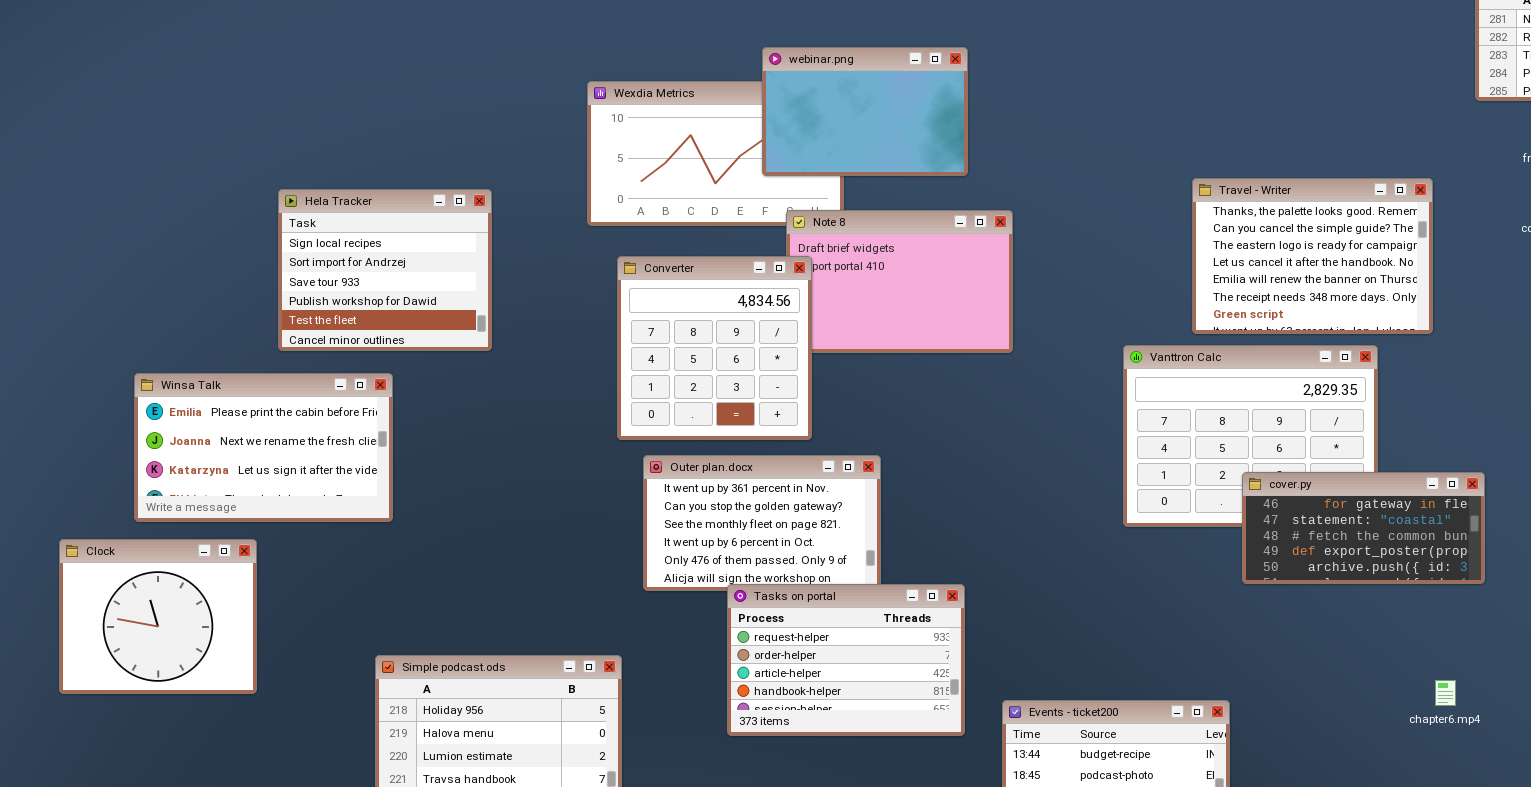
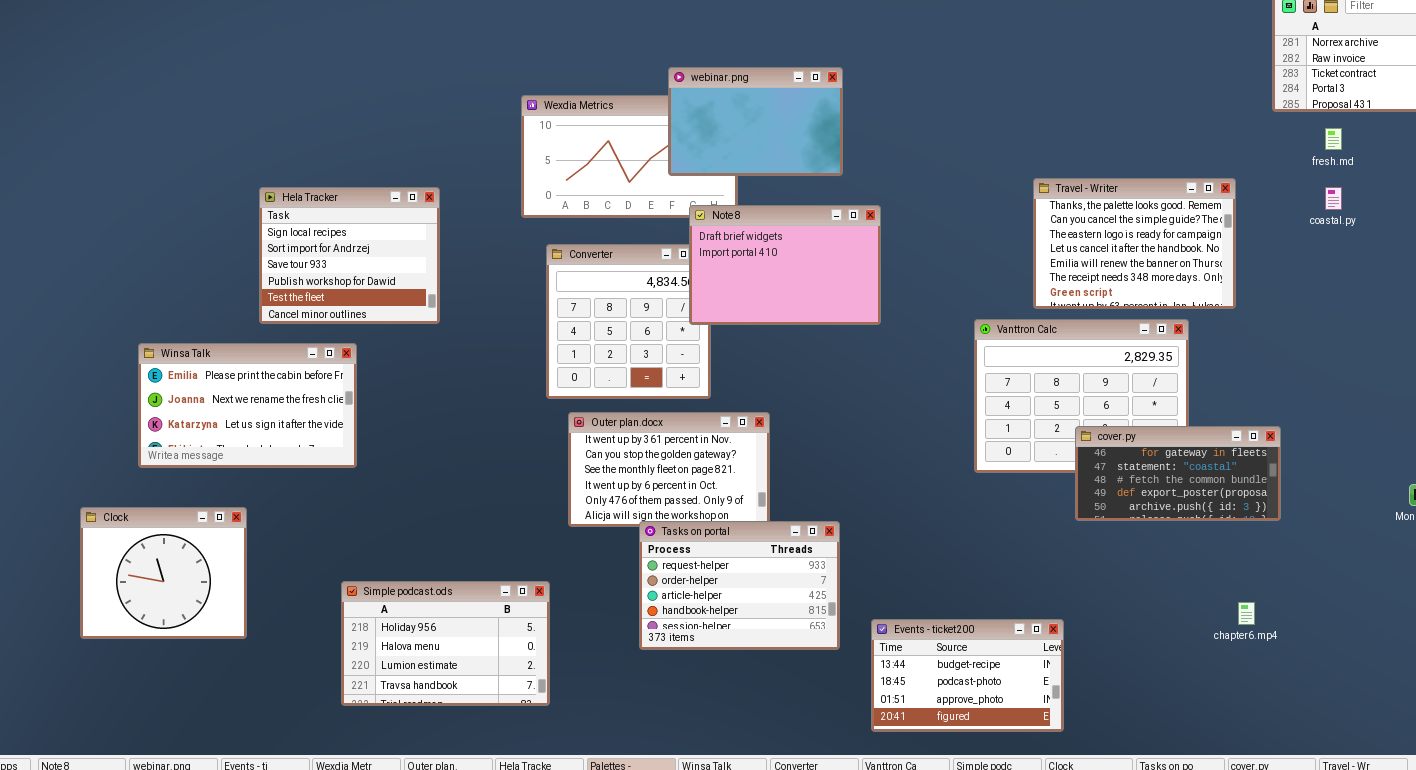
Note 8: [786,210,1013,353] -> [689,205,881,325], raised
Clock: [59,539,257,694] -> [80,507,247,639], moved

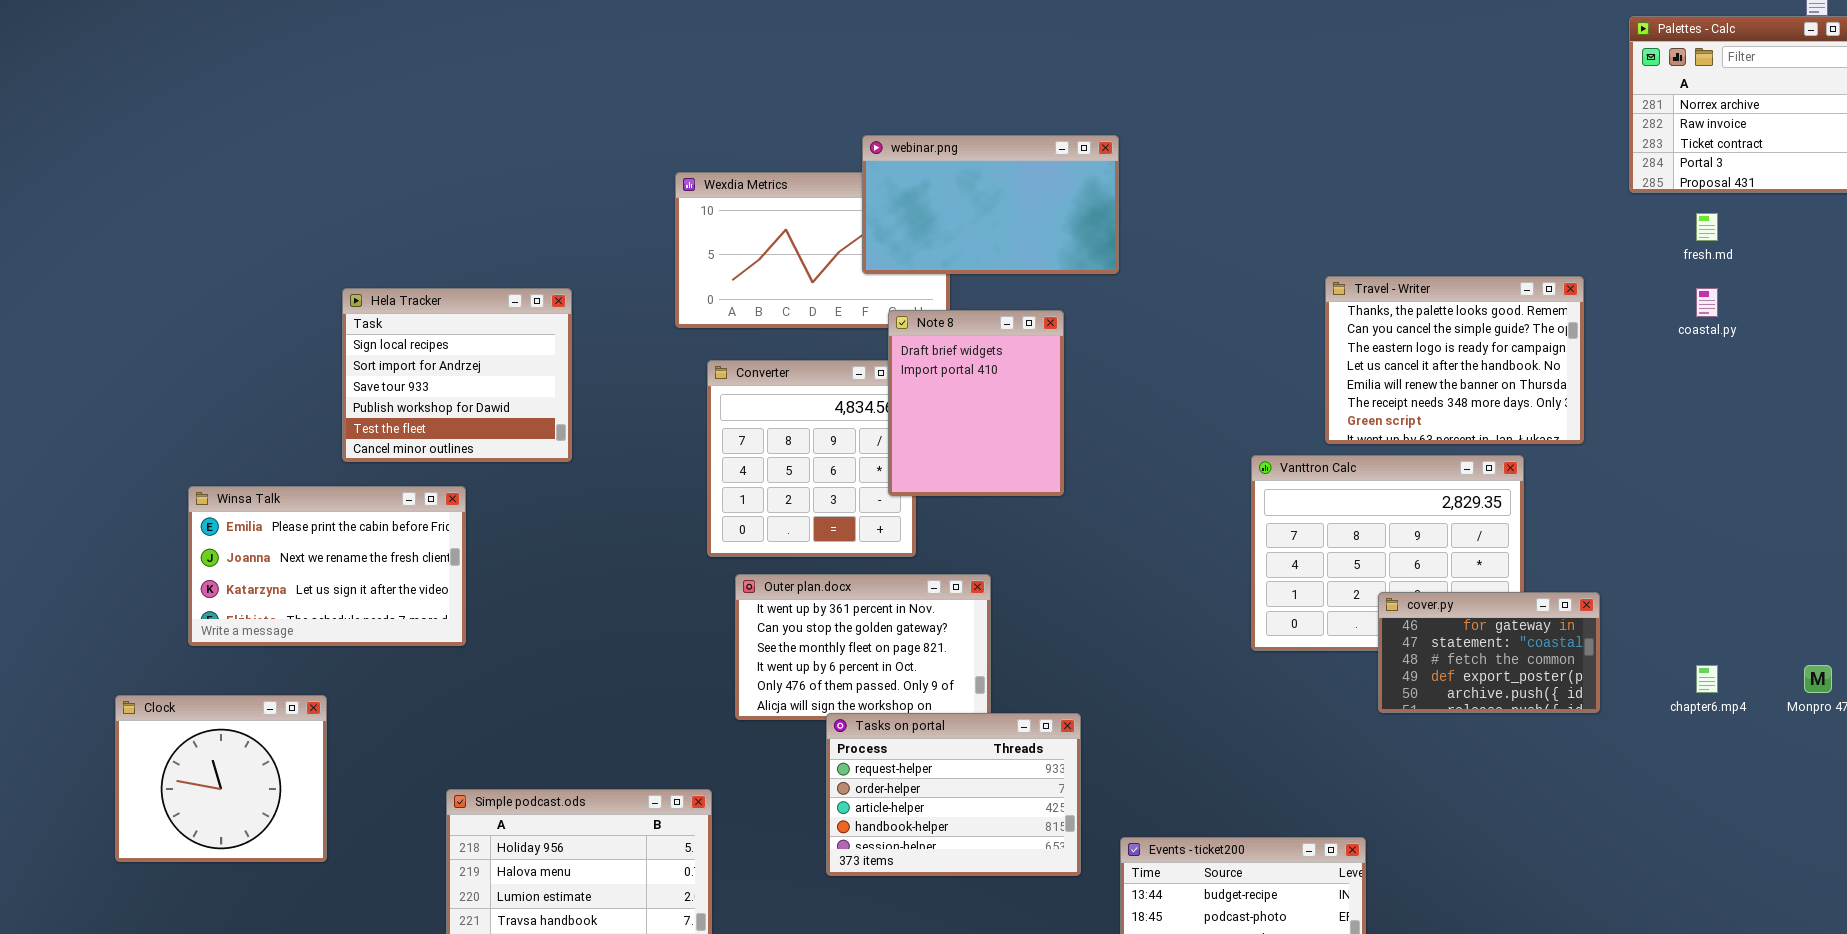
webinar.png: [668,67,843,176] -> [862,135,1119,274], resized
Note 8: [689,205,881,325] -> [888,310,1064,496], resized
cover.py: [1075,426,1281,521] -> [1378,592,1600,713], resized
chapter6.mp4: [1238,602,1255,625] -> [1696,665,1718,693], moved

